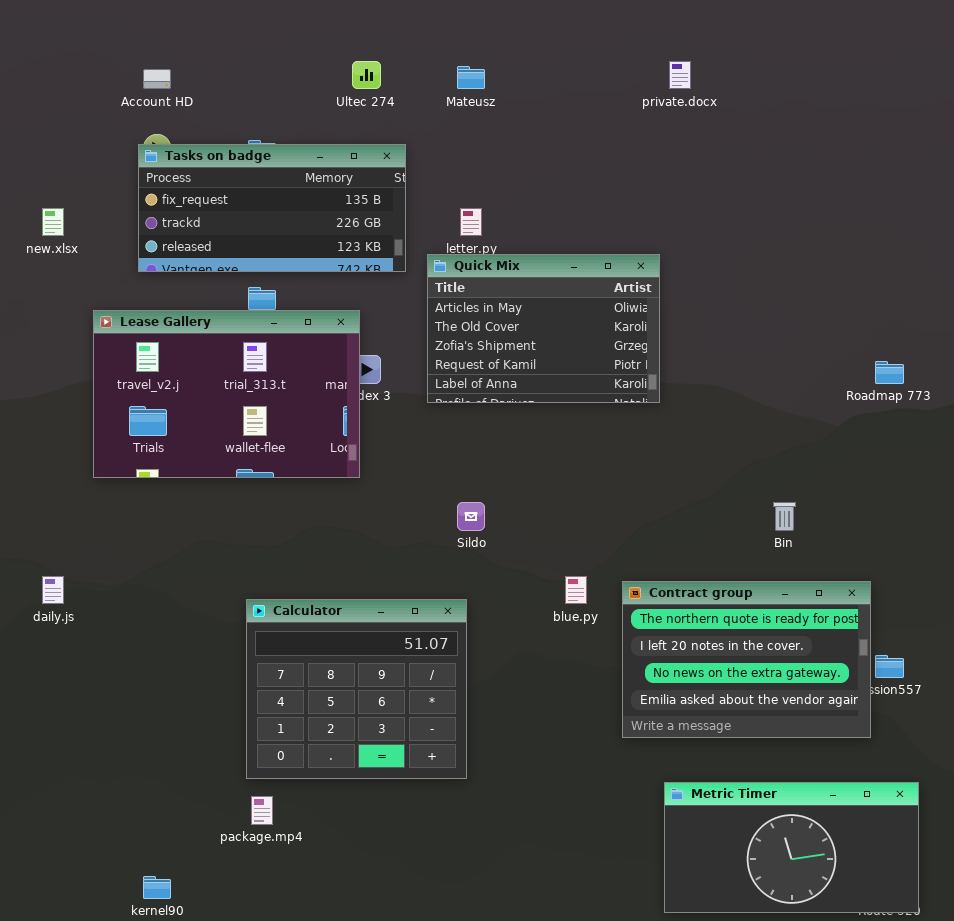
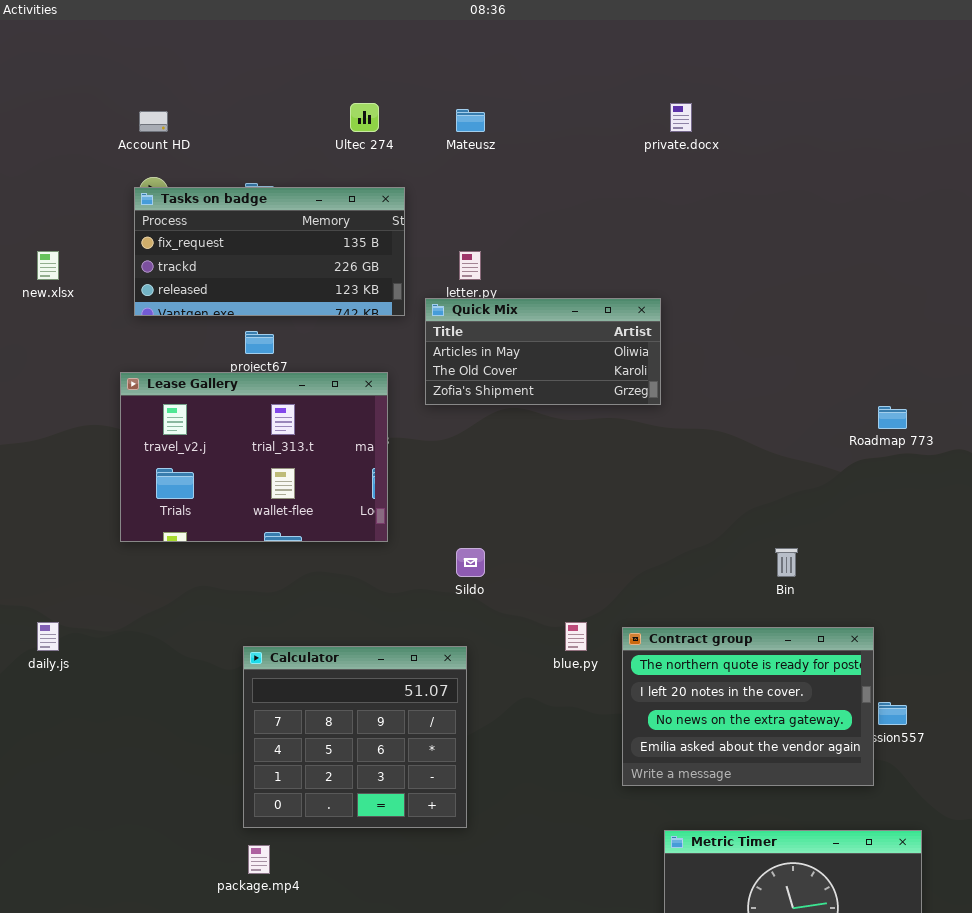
Quick Mix: [427,254,660,403] -> [425,298,661,405], resized
Lease Gallery: [93,310,360,478] -> [120,372,388,542], moved

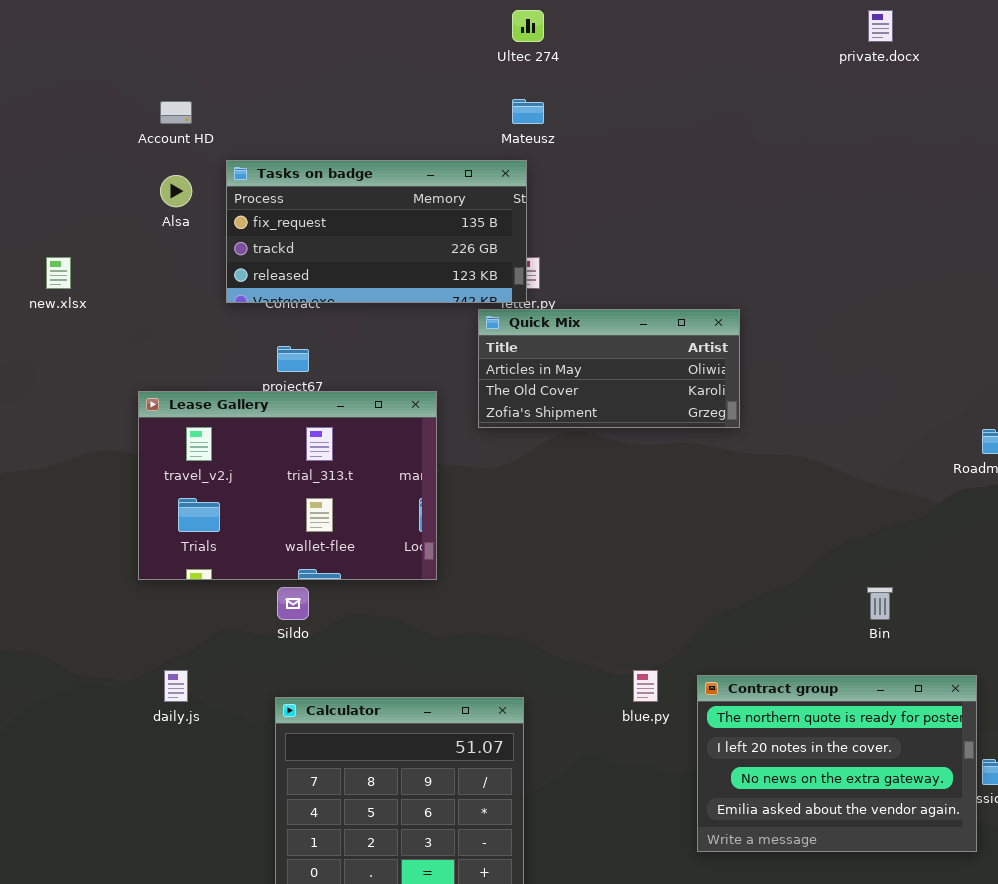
Ultec 274: [350,103,379,132] -> [512,10,544,42], moved
private.docx: [670,103,692,132] -> [868,10,893,42], moved
Tasks on badge: [134,187,405,316] -> [226,160,527,303], moved
Sildo: [456,548,485,577] -> [277,587,309,620], moved
daily.js: [37,622,59,651] -> [164,670,188,702], moved

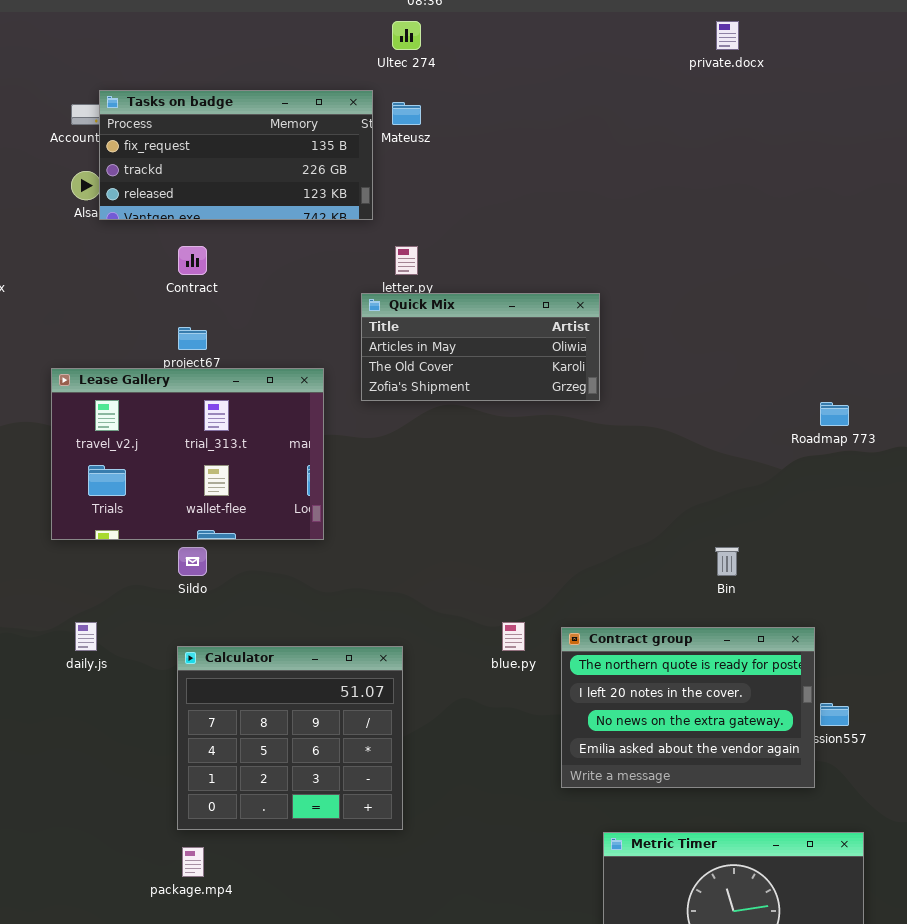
Tasks on badge: [226,160,527,303] -> [99,90,373,220], moved

